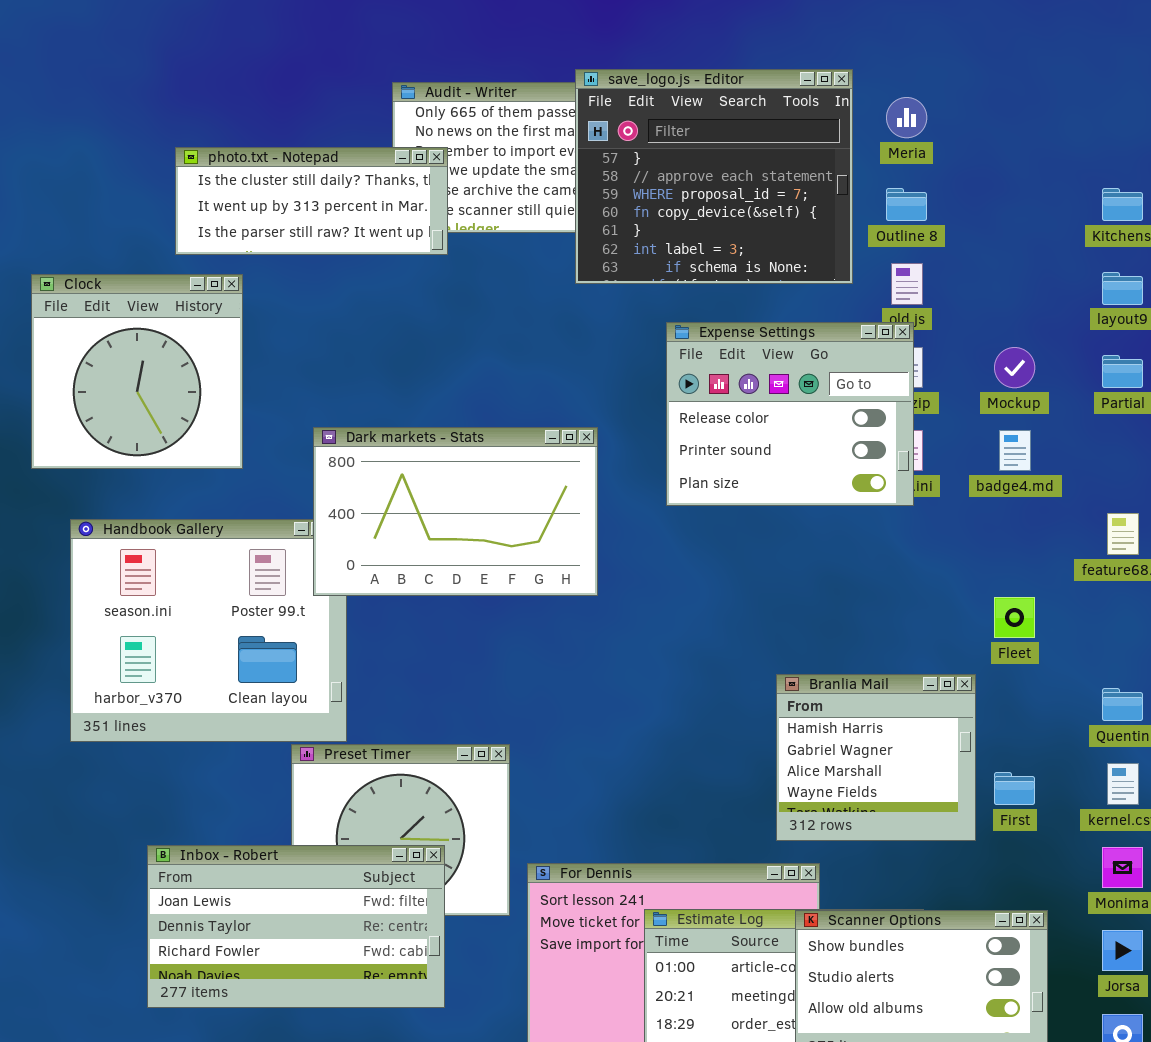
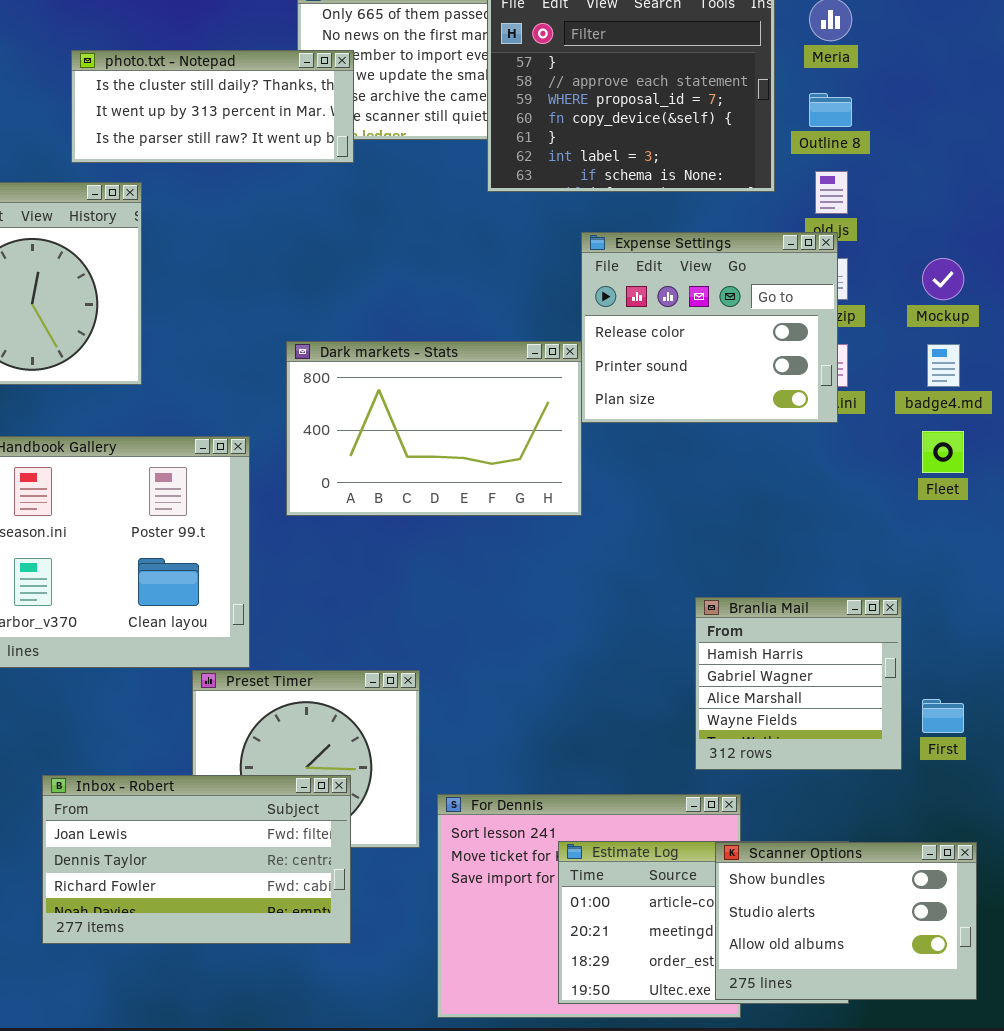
Dark markets - Stats: [313,427,598,596] -> [286,341,582,516], moved
Fleet: [994,597,1035,638] -> [922,431,964,473], moved

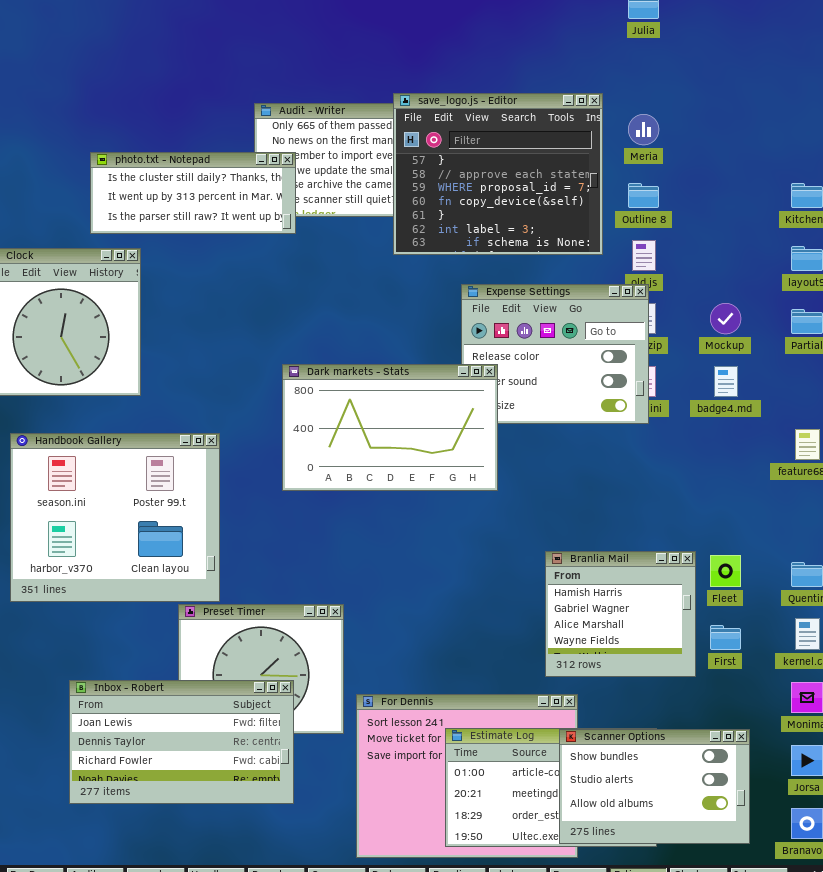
Dark markets - Stats: [286,341,582,516] -> [282,364,498,491], moved
Fleet: [922,431,964,473] -> [710,555,741,587], moved

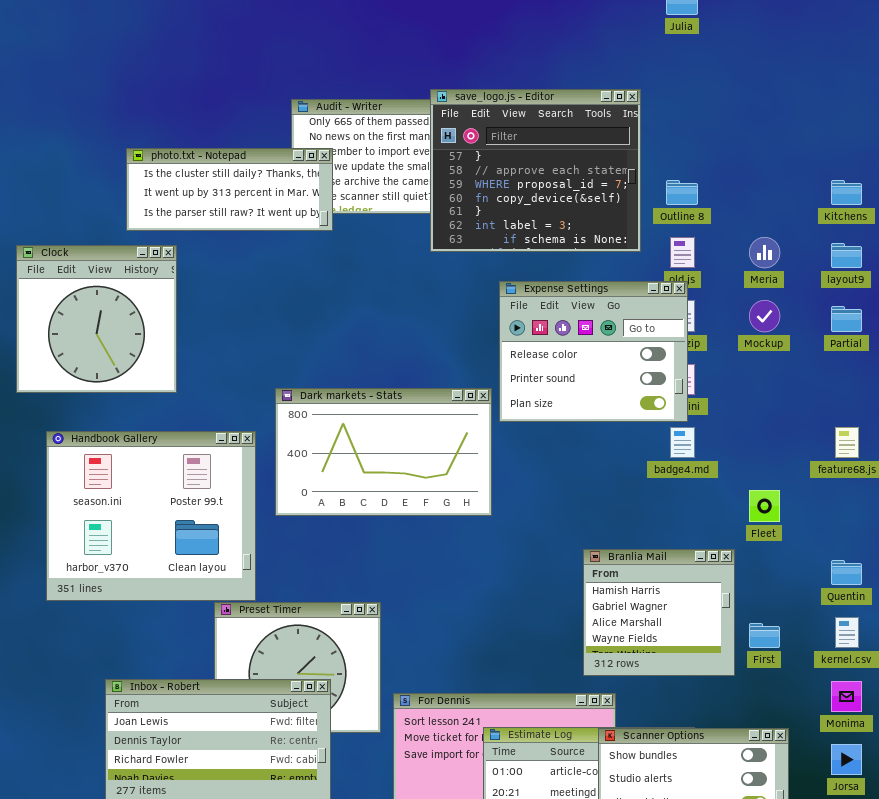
Meria: [628,114,659,145] -> [749,237,780,268], moved
Dark markets - Stats: [282,364,498,491] -> [275,388,492,516], moved
badge4.md: [714,366,738,397] -> [670,427,695,458], moved
Fleet: [710,555,741,587] -> [749,490,780,522], moved

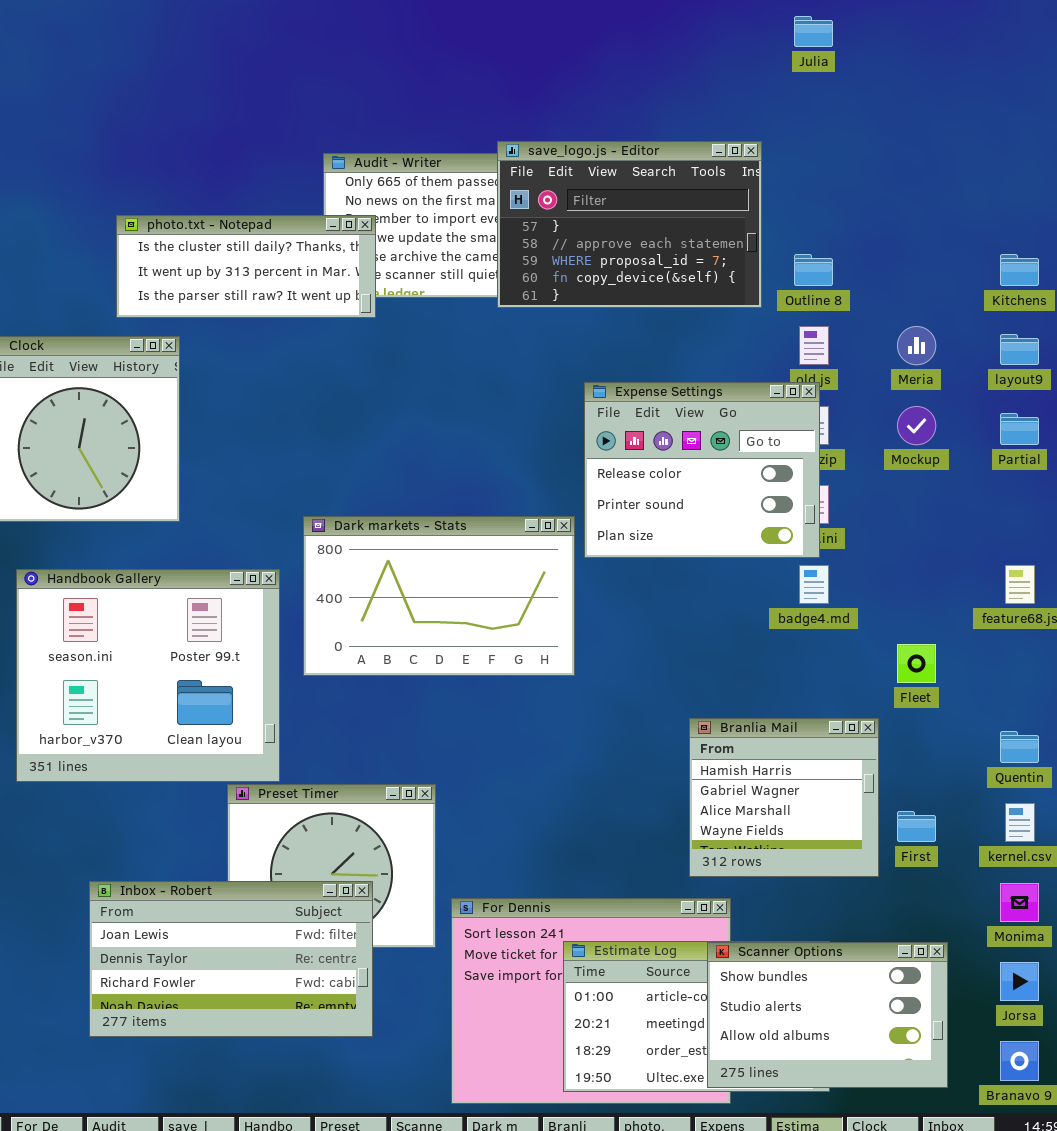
save_logo.js - Editor: [430,89,641,252] -> [497,141,762,308], resized

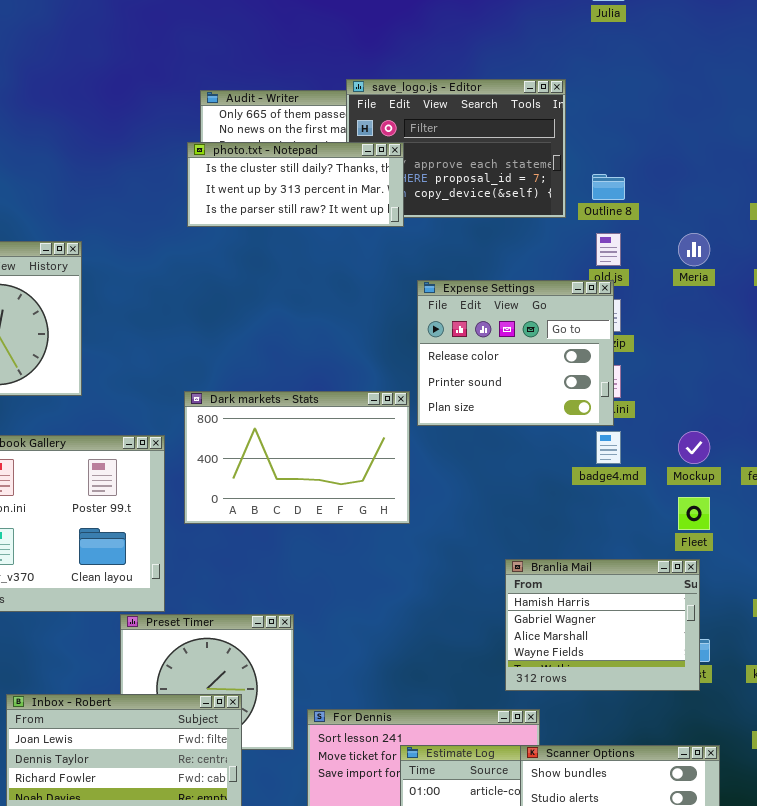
photo.txt - Notepad: [116,215,376,318] -> [187,142,404,227], moved
Mockup: [897,406,936,445] -> [678,431,710,464], moved
Branlia Mail: [689,718,879,877] -> [505,559,700,691], resized

